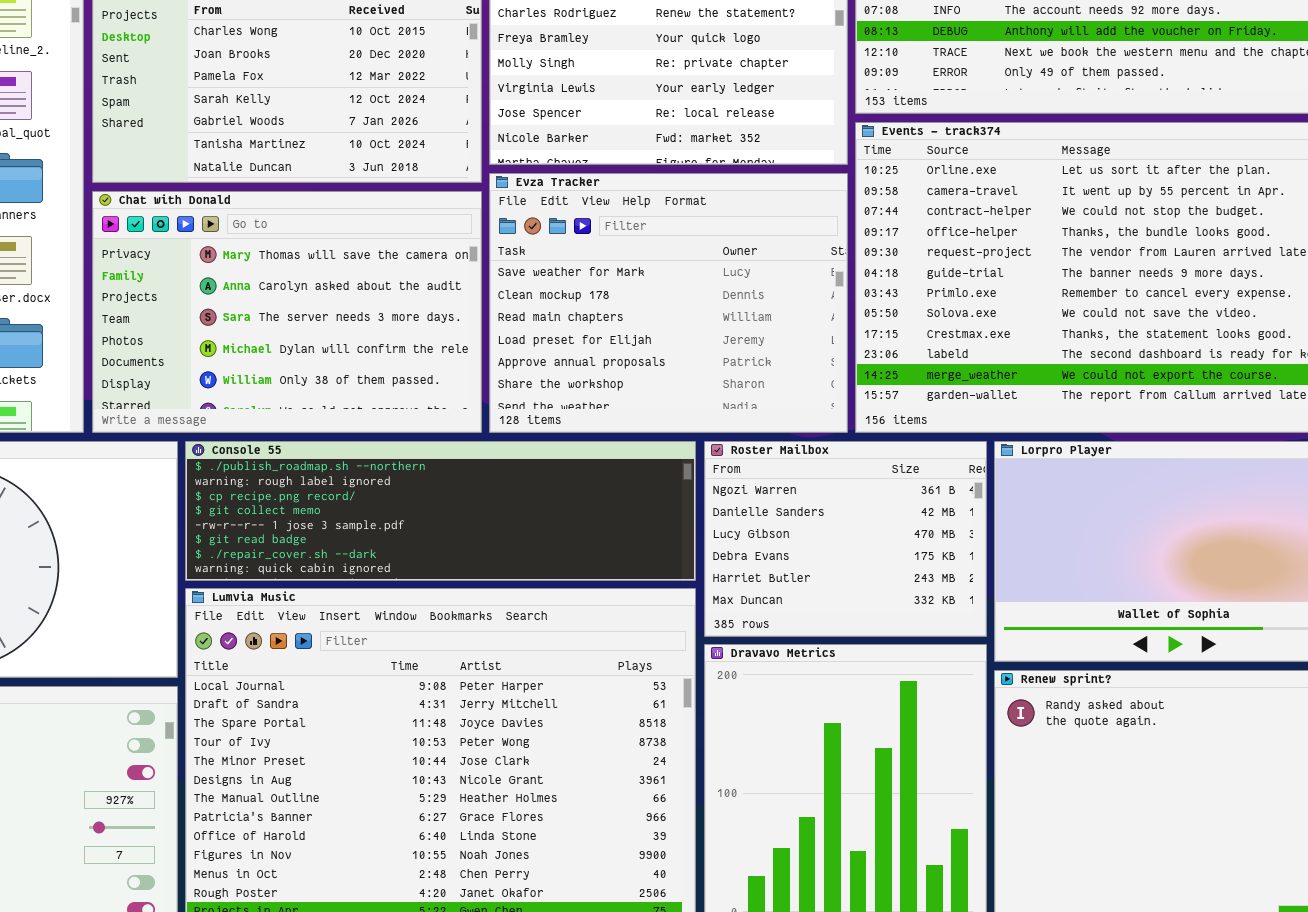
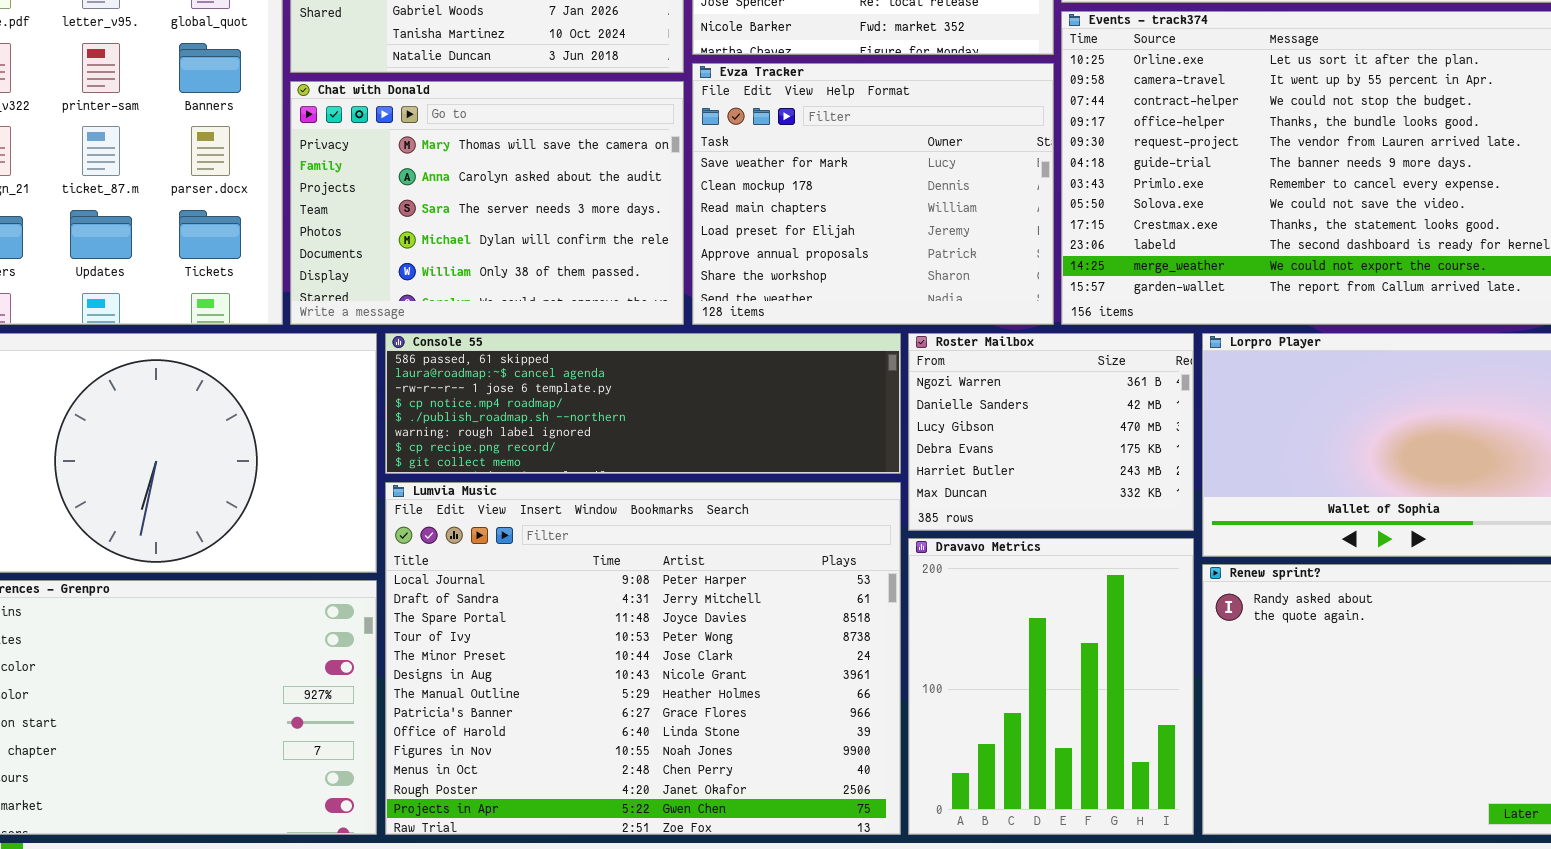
Console 55: [185,441,696,581] -> [385,333,901,474], scrolled up 4 rows

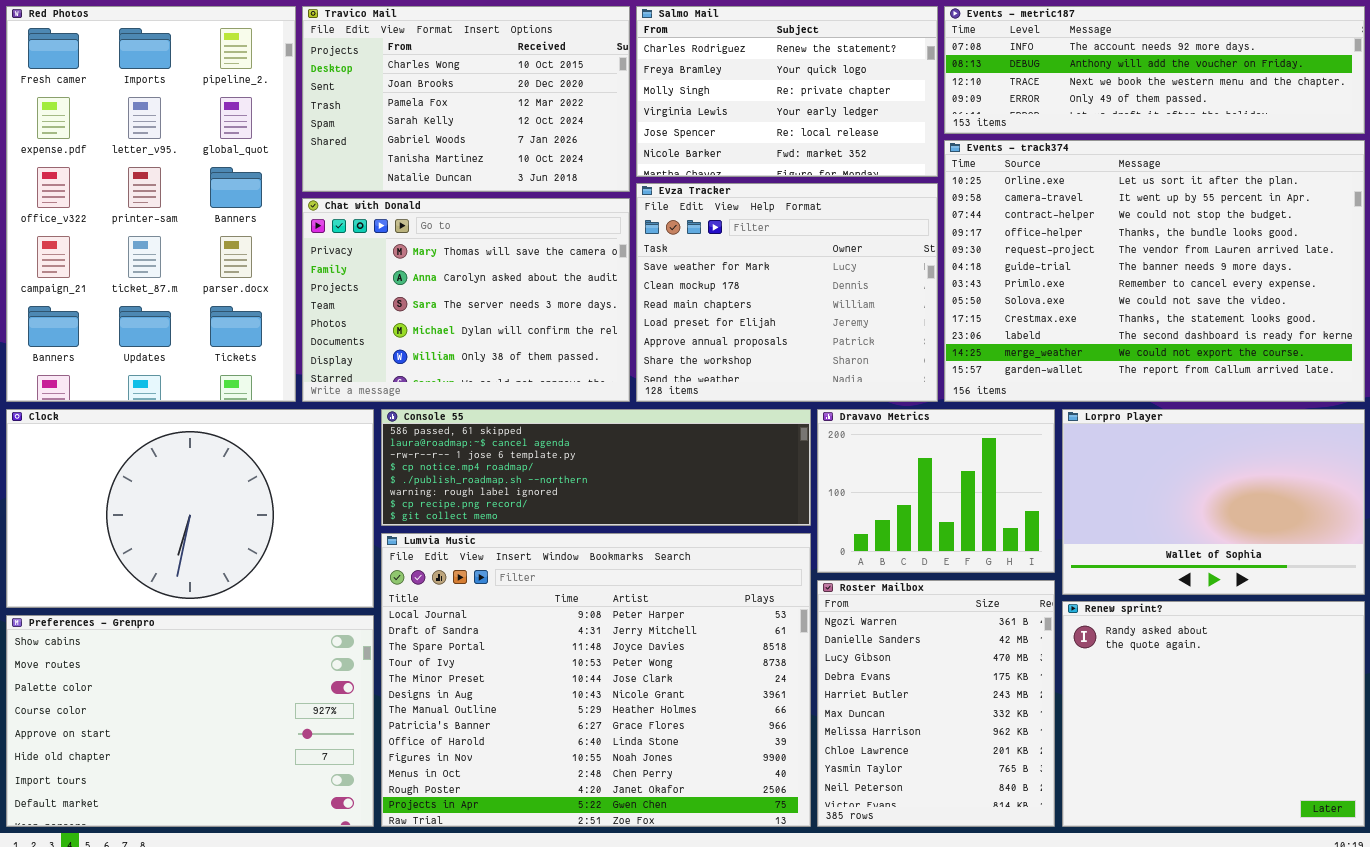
Roster Mailbox: [908,333,1194,531] -> [817,580,1055,827], moved, resized
Dravavo Metrics: [908,538,1194,835] -> [817,409,1055,573], moved, resized

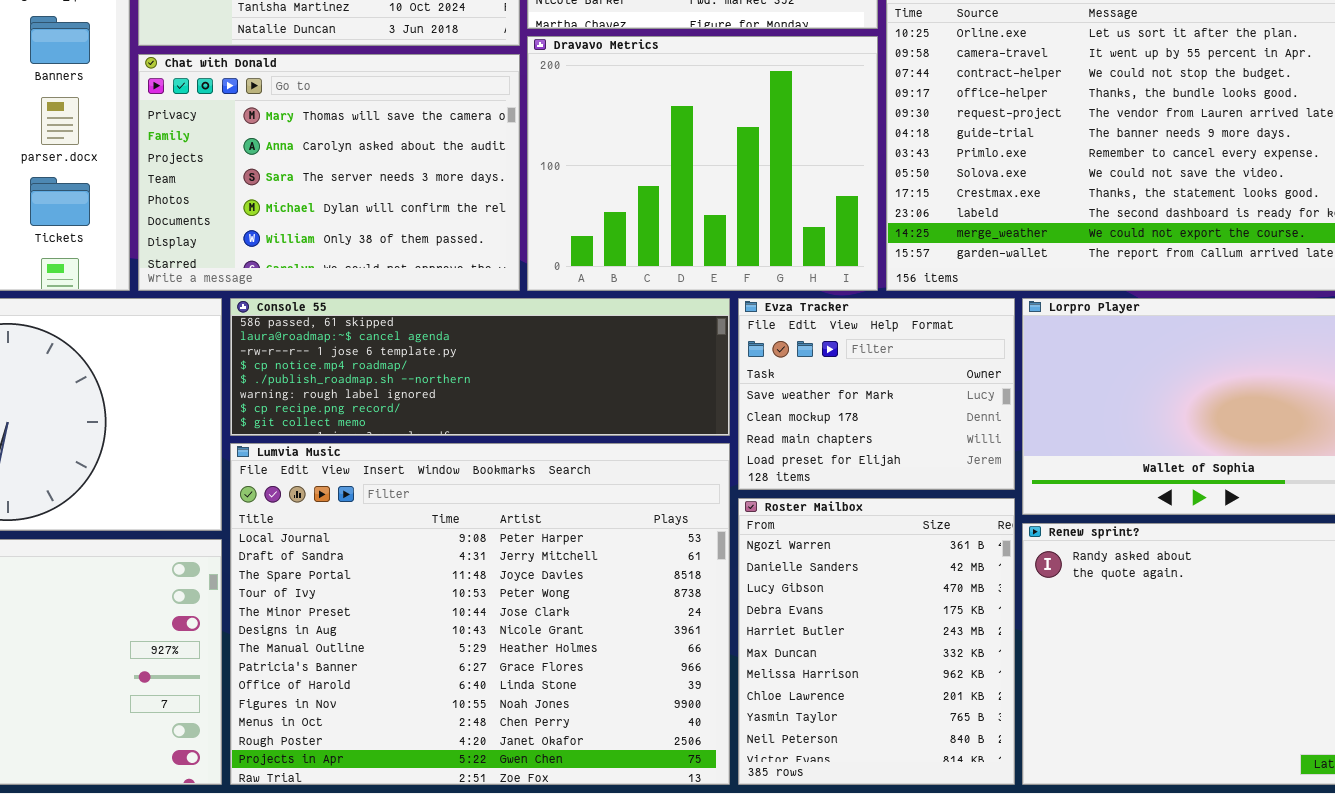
Evza Tracker: [636,183,938,402] -> [738,298,1015,490], moved, resized
Dravavo Metrics: [817,409,1055,573] -> [527,36,878,291], moved, resized

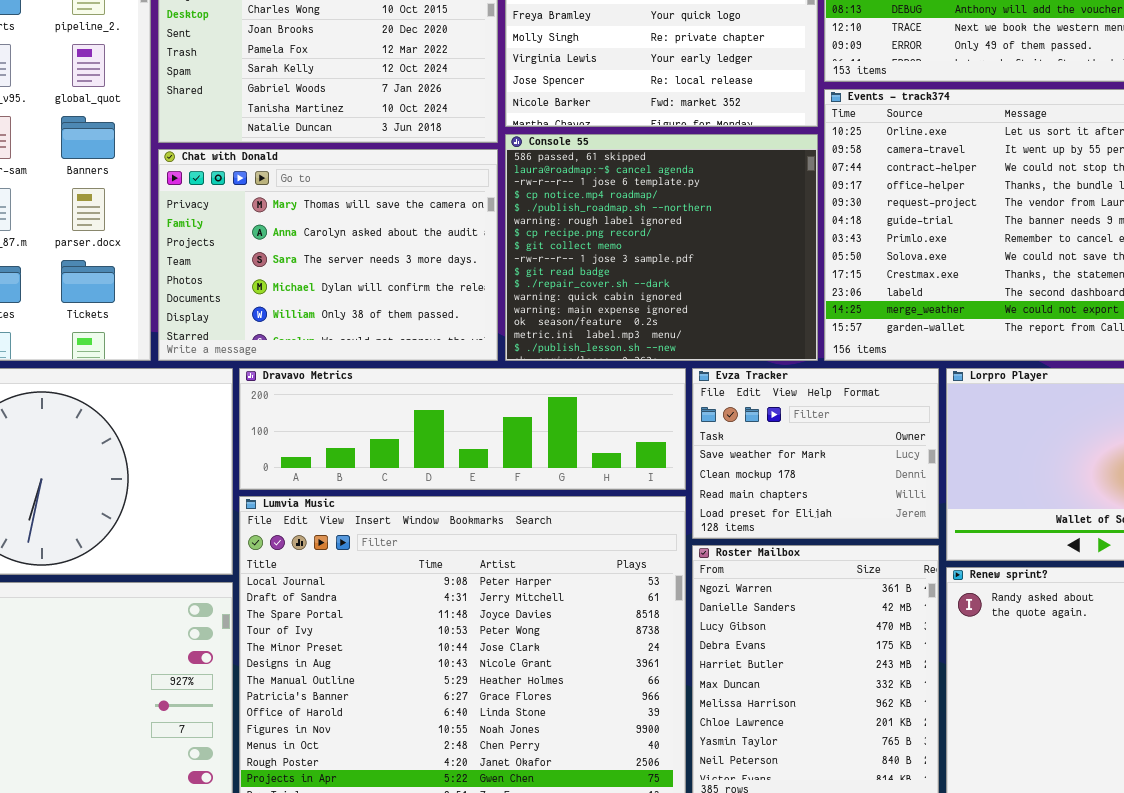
Dravavo Metrics: [527,36,878,291] -> [239,368,686,490], moved, resized
Console 55: [230,298,730,436] -> [505,134,818,361], moved, resized

